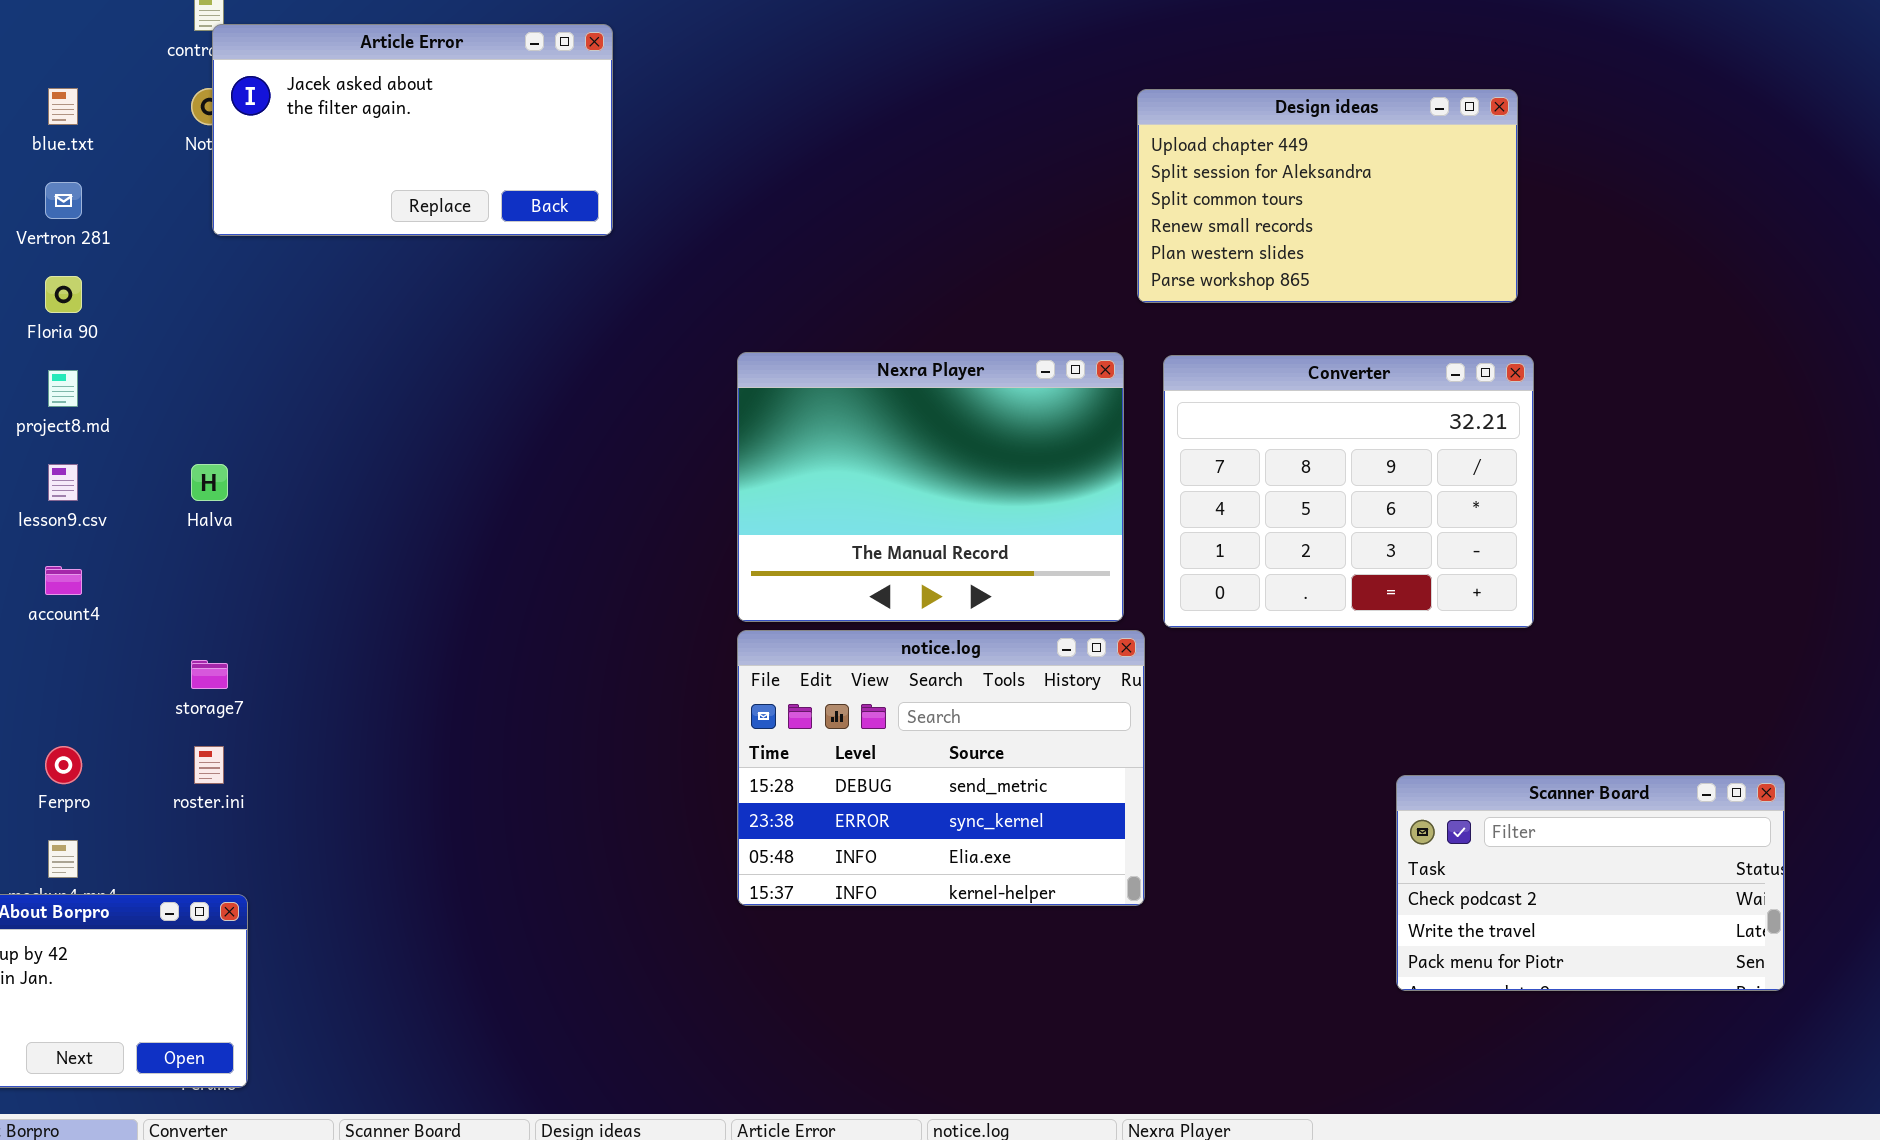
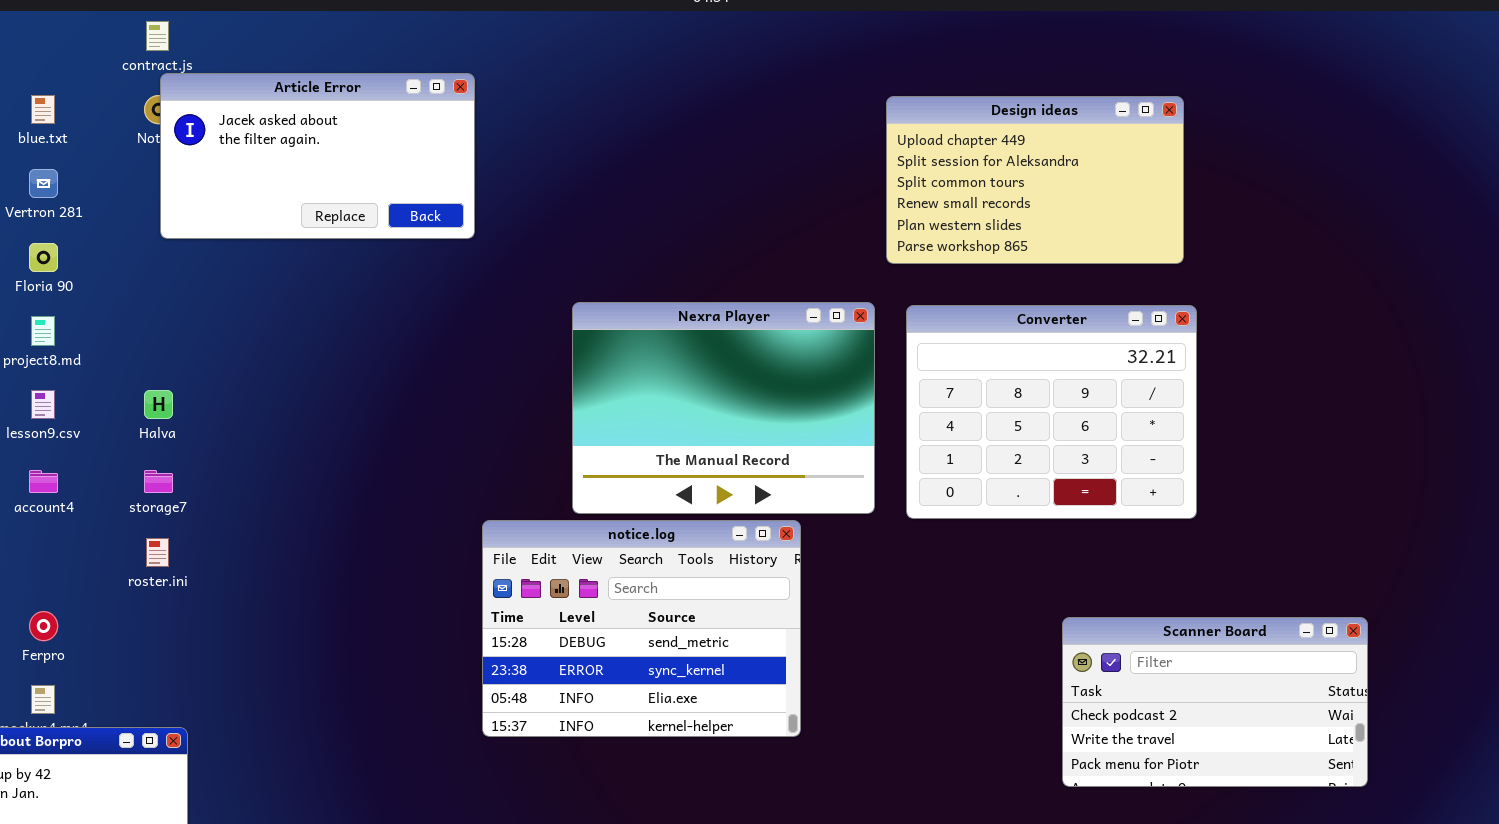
Article Error: [212,24,613,236] -> [160,73,475,239], moved
notice.log: [737,630,1145,906] -> [482,520,801,737], moved
storage7: [191,660,228,689] -> [144,470,173,493], moved
roster.ini: [194,746,224,784] -> [146,538,169,567], moved
Scanner Board: [1396,775,1785,991] -> [1062,617,1368,787], moved

